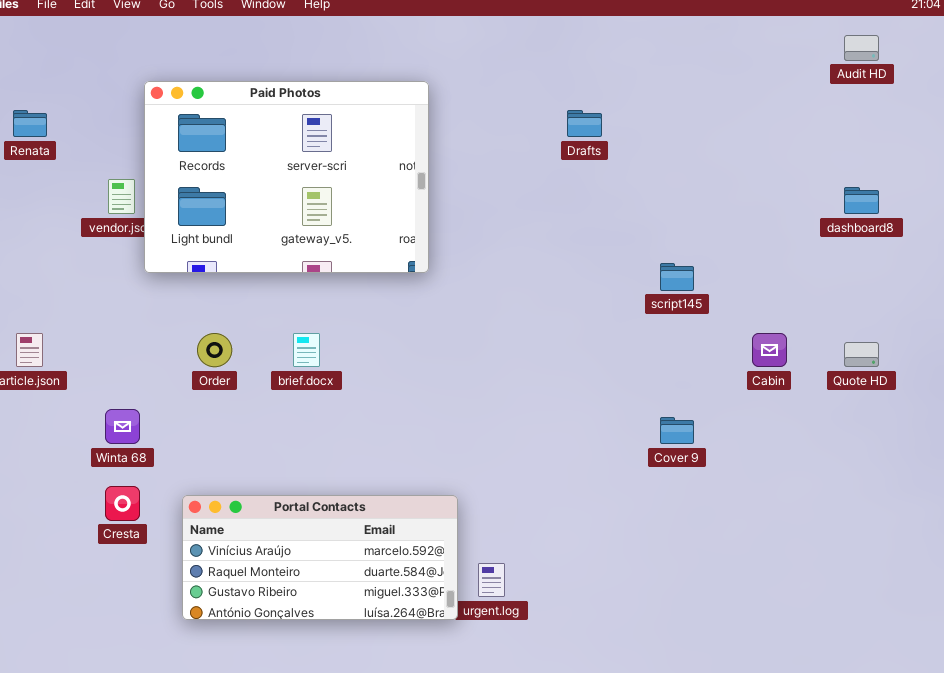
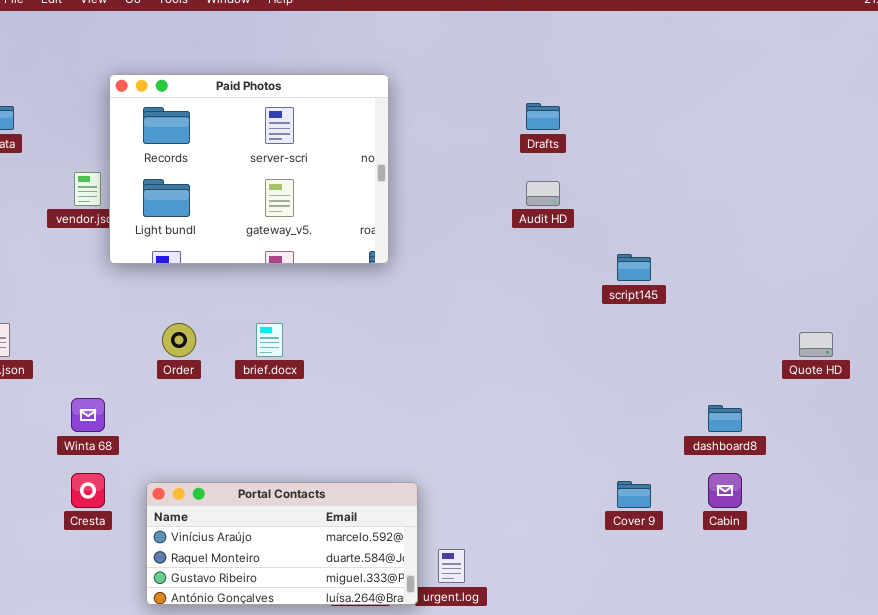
Audit HD: [844,35,879,61] -> [526,181,560,206], moved
dashboard8: [844,187,879,214] -> [708,405,742,432], moved
Cabin: [752,333,787,367] -> [708,473,742,508], moved
Cover 9: [660,417,694,444] -> [617,481,651,508], moved

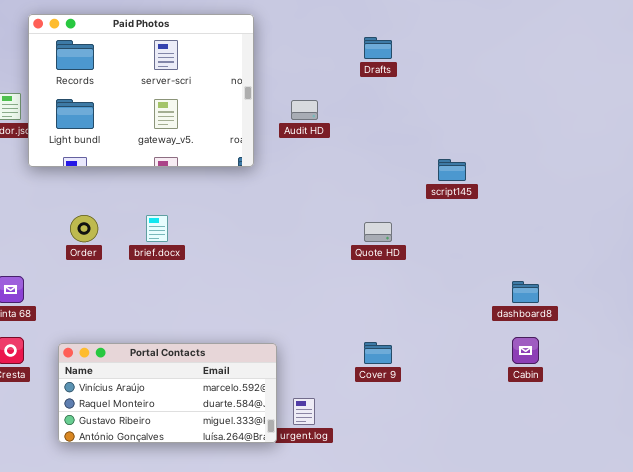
Audit HD: [526,181,560,206] -> [291,100,318,120], moved
Quote HD: [799,332,833,357] -> [364,222,392,242], moved
Cover 9: [617,481,651,508] -> [364,342,392,364], moved

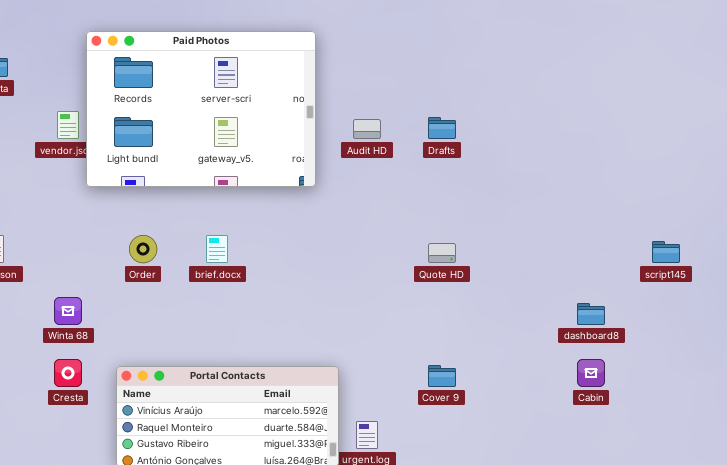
Drafts: [364,37,392,59] -> [428,117,456,139], moved
script145: [438,159,466,181] -> [652,241,680,263], moved

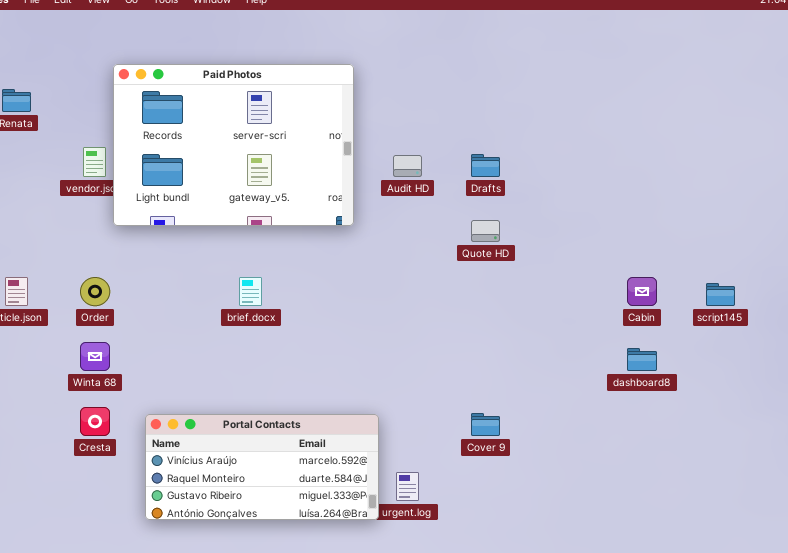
Order: [129,235,157,263] -> [80,277,110,306], moved
Quote HD: [428,243,456,263] -> [471,220,500,242], moved
Cabin: [577,359,605,387] -> [627,277,657,306], moved

